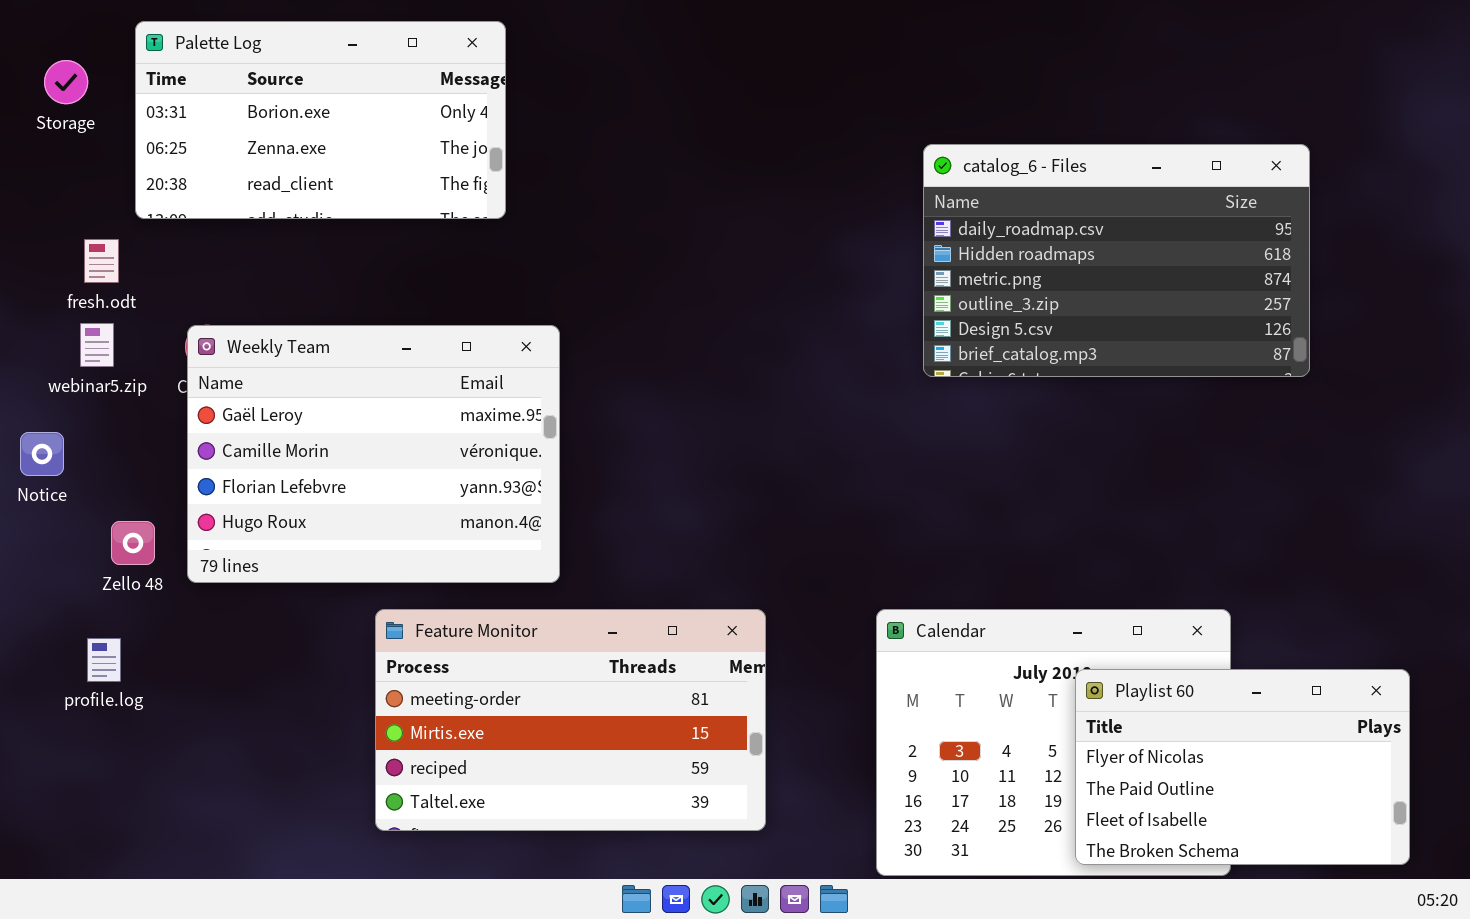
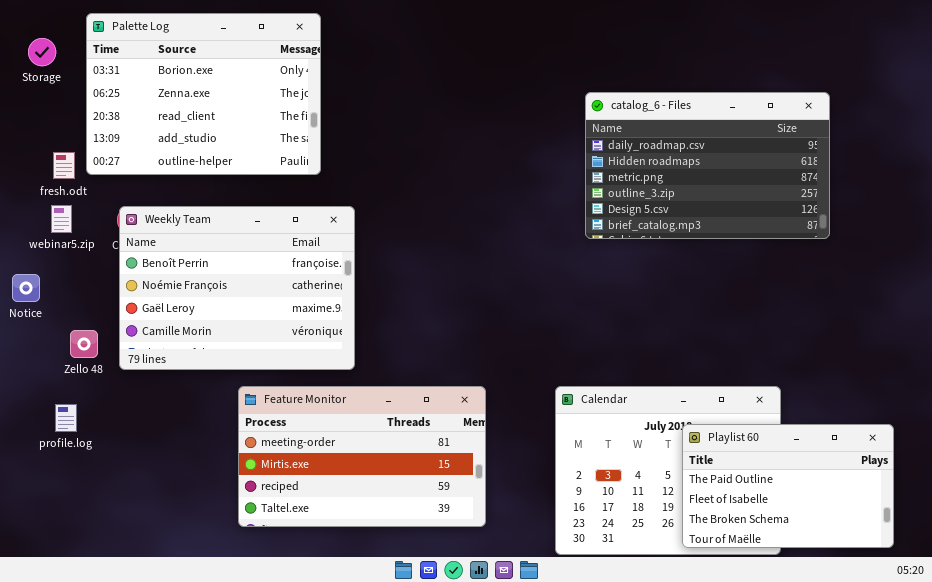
Palette Log: [135,21,506,219] -> [86,13,321,175], resized
Weekly Team: [187,325,560,583] -> [119,206,355,370], scrolled up 2 rows
Playlist 60: [1075,669,1410,865] -> [682,424,894,548], scrolled down 1 row

